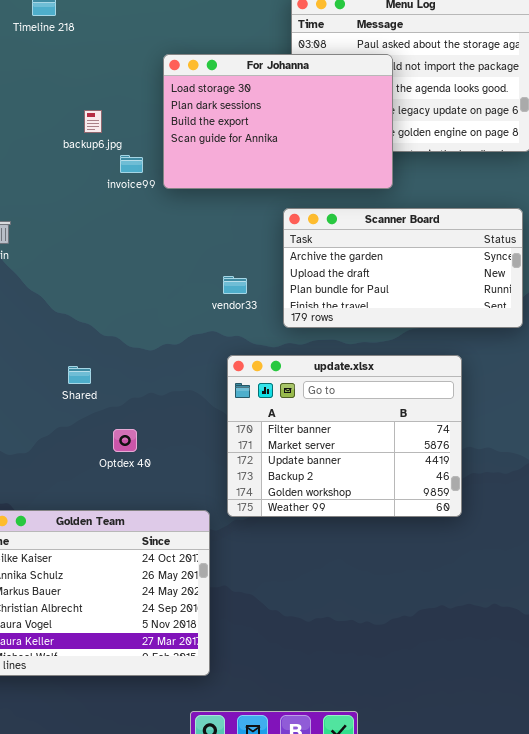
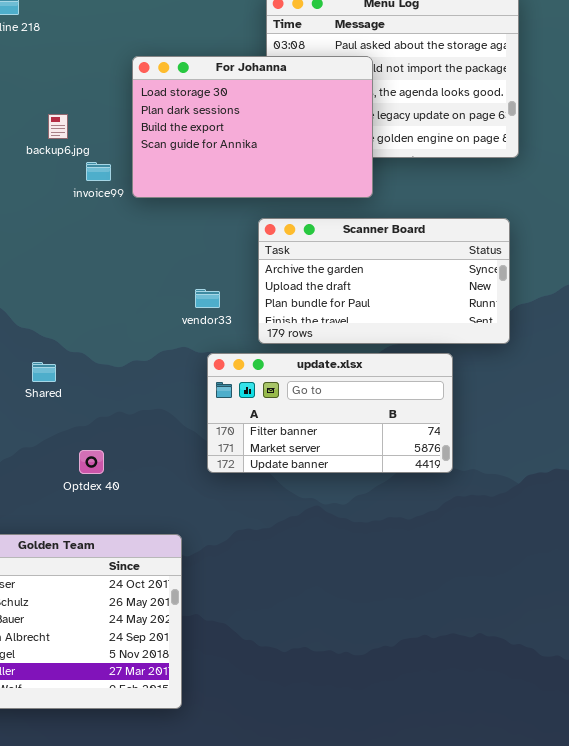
update.xlsx: [227,355,462,517] -> [207,353,453,473], moved, resized
Shared: [68,366,91,384] -> [32,362,56,382], moved

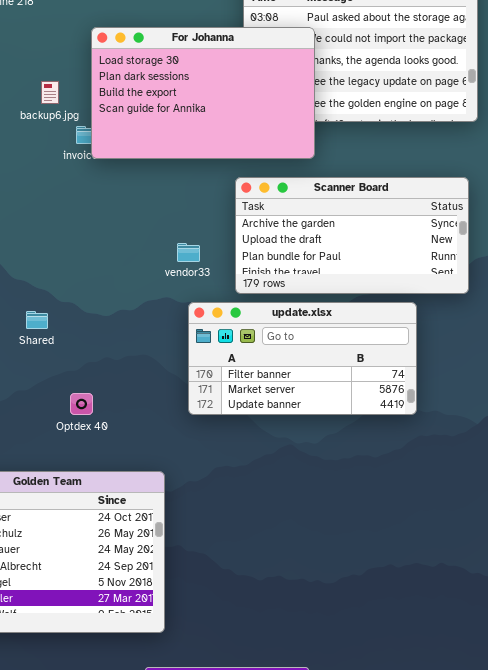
For Johanna: [132,56,373,198] -> [91,27,315,159], moved

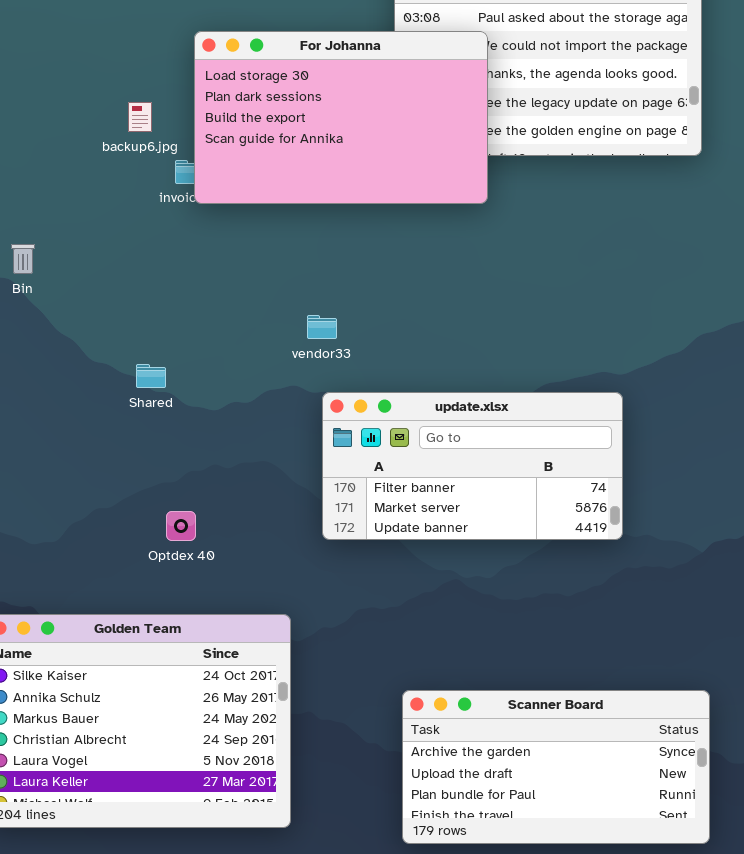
Scanner Board: [235,177,469,294] -> [402,690,710,844], moved
Shared: [26,311,48,329] -> [136,364,166,388], moved

